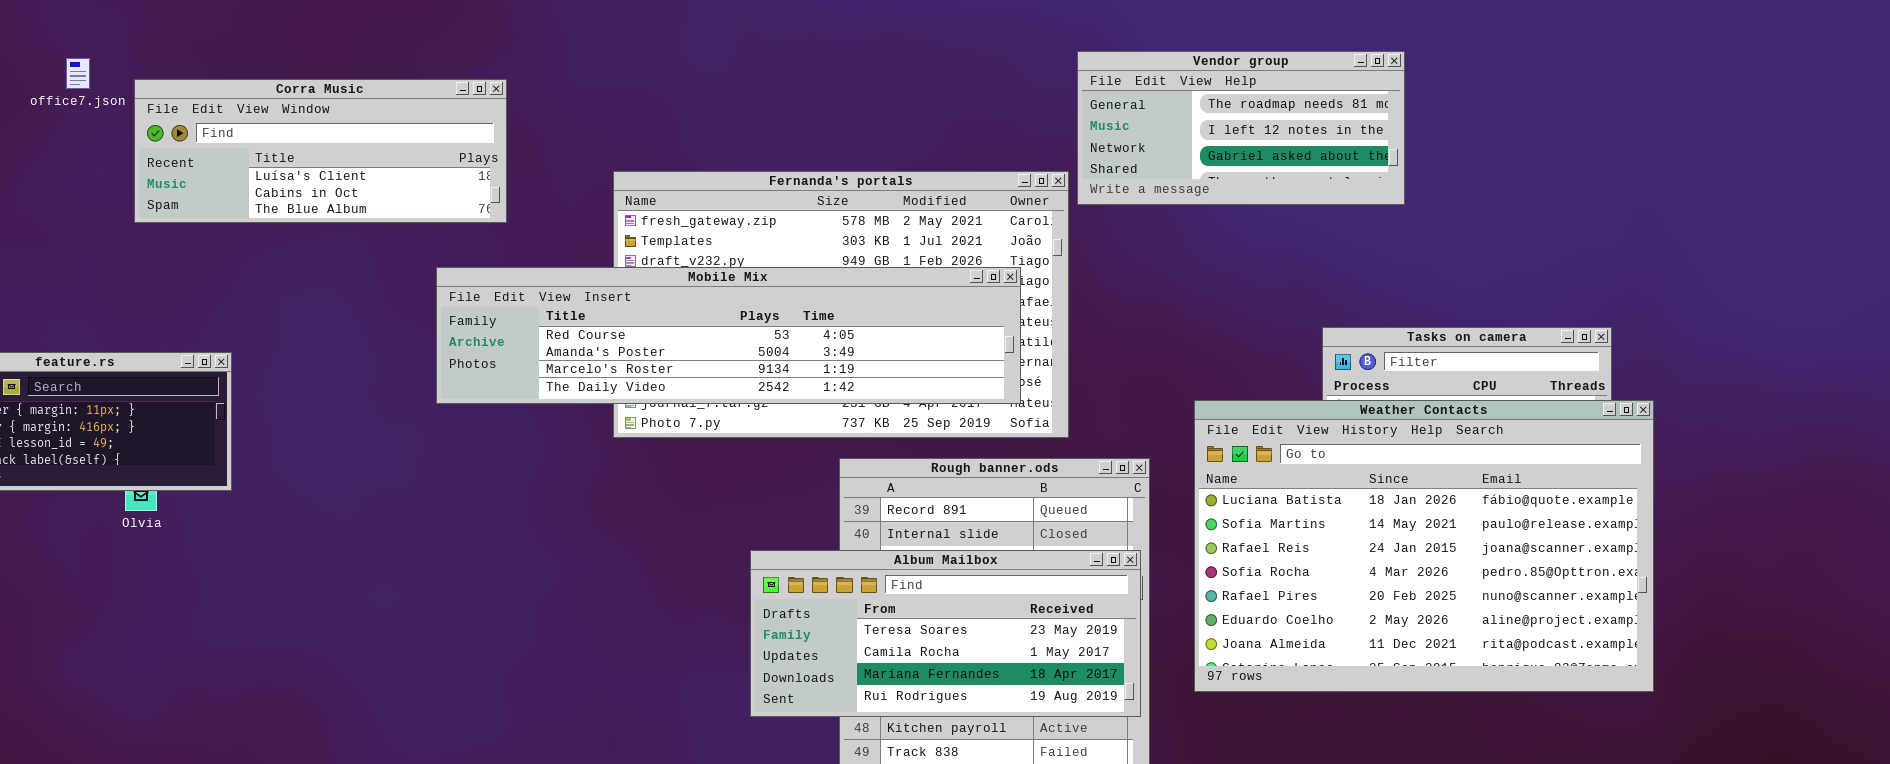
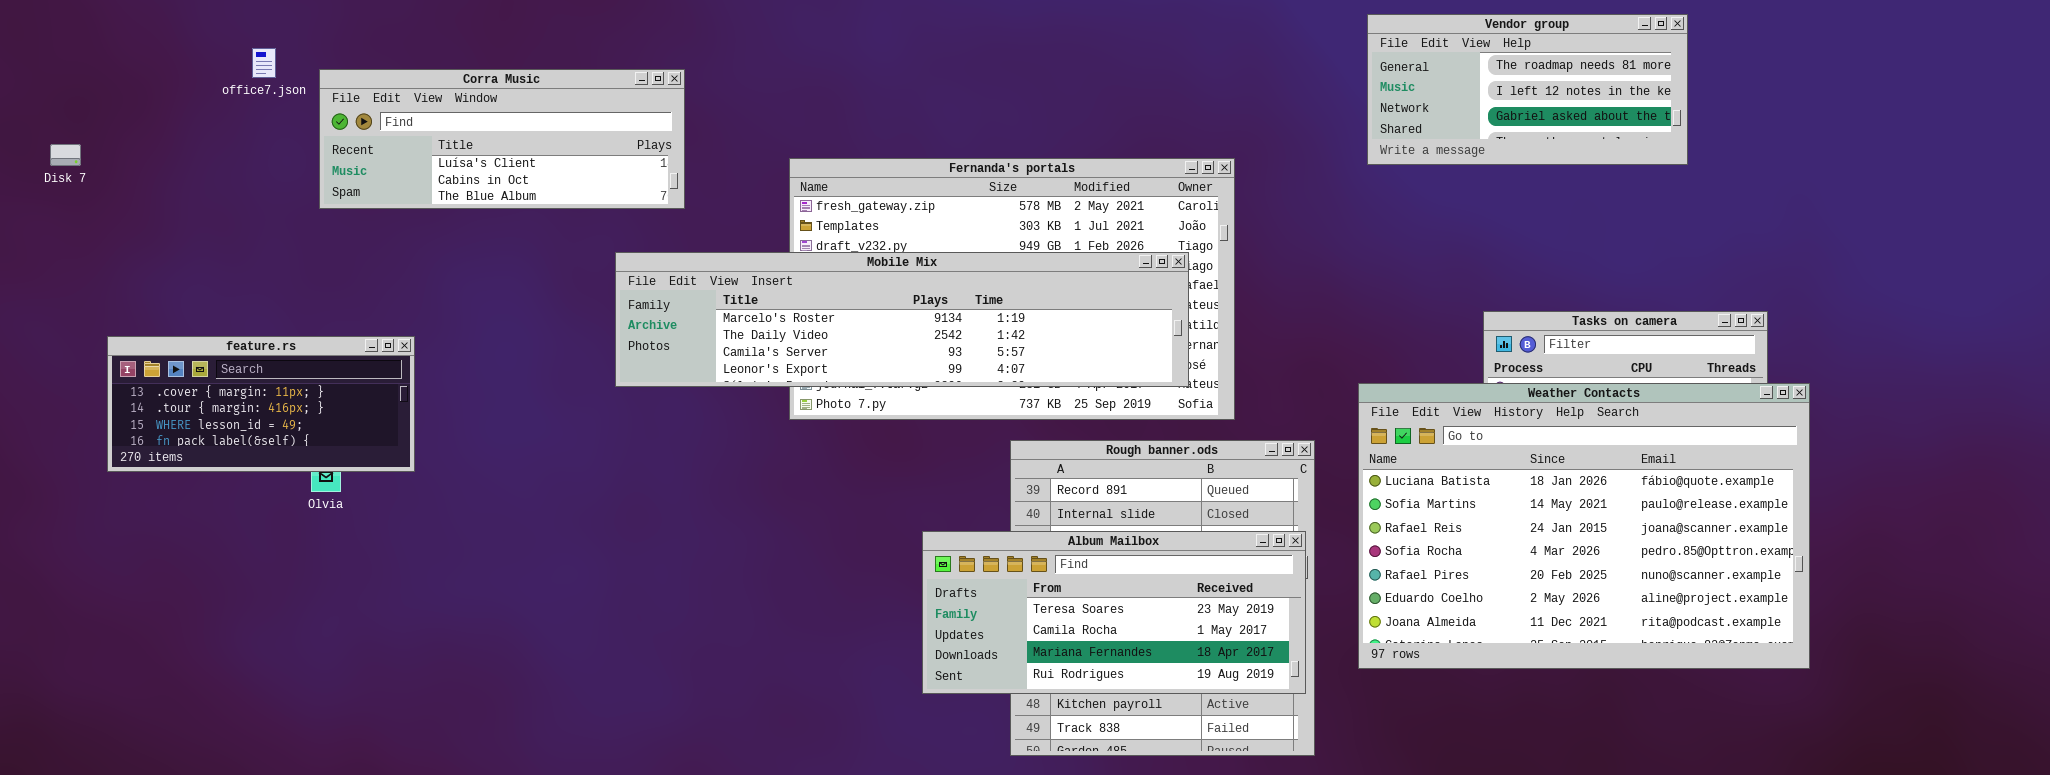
Vendor group: [1077,51,1405,205] -> [1367,14,1688,165], moved
Mobile Mix: [436,267,1021,404] -> [615,252,1189,387], scrolled down 2 rows

